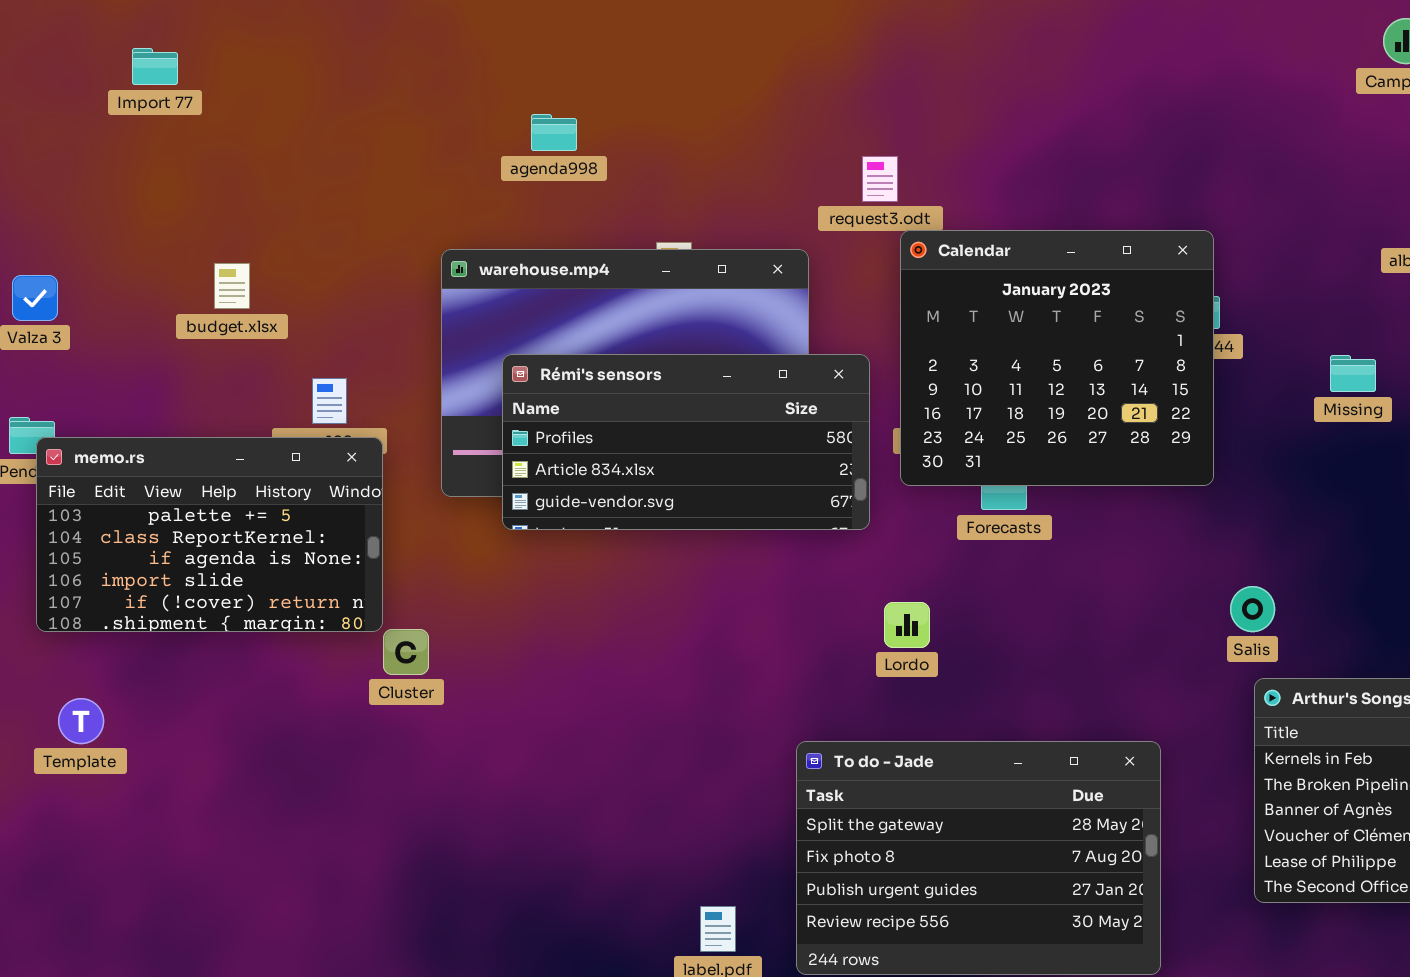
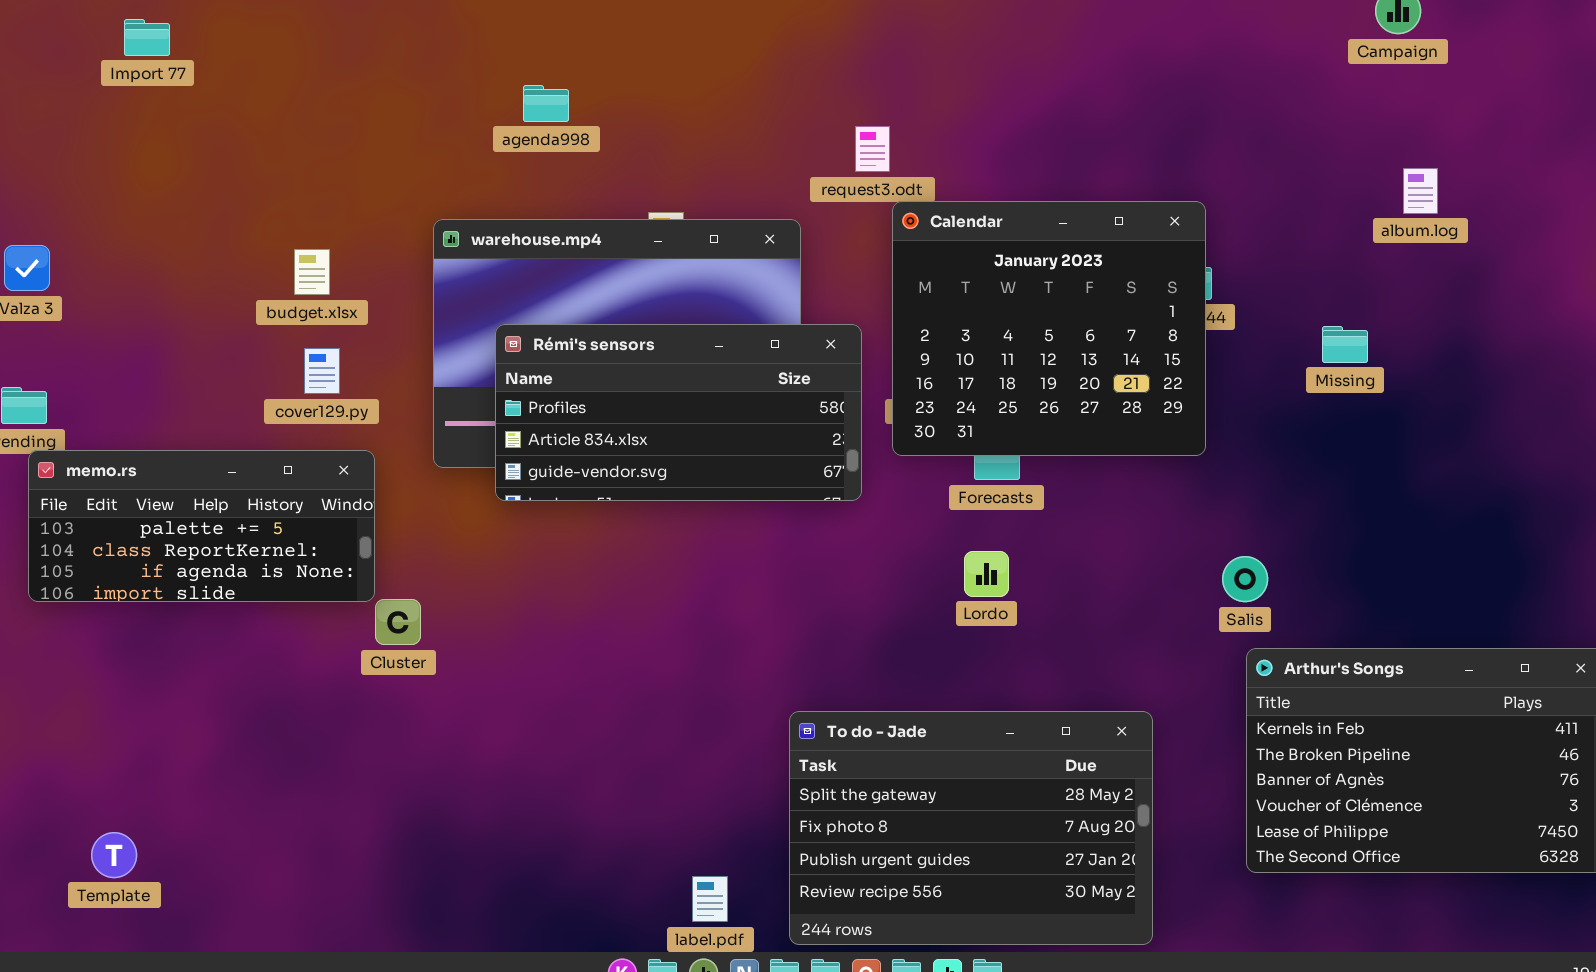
budget.xlsx: [214,263,250,309] -> [294,249,330,295], moved
memo.rs: [36,437,383,632] -> [28,450,375,602], resized
Lordo: [884,602,930,648] -> [964,551,1009,597], moved
Template: [58,698,104,744] -> [91,832,137,878], moved

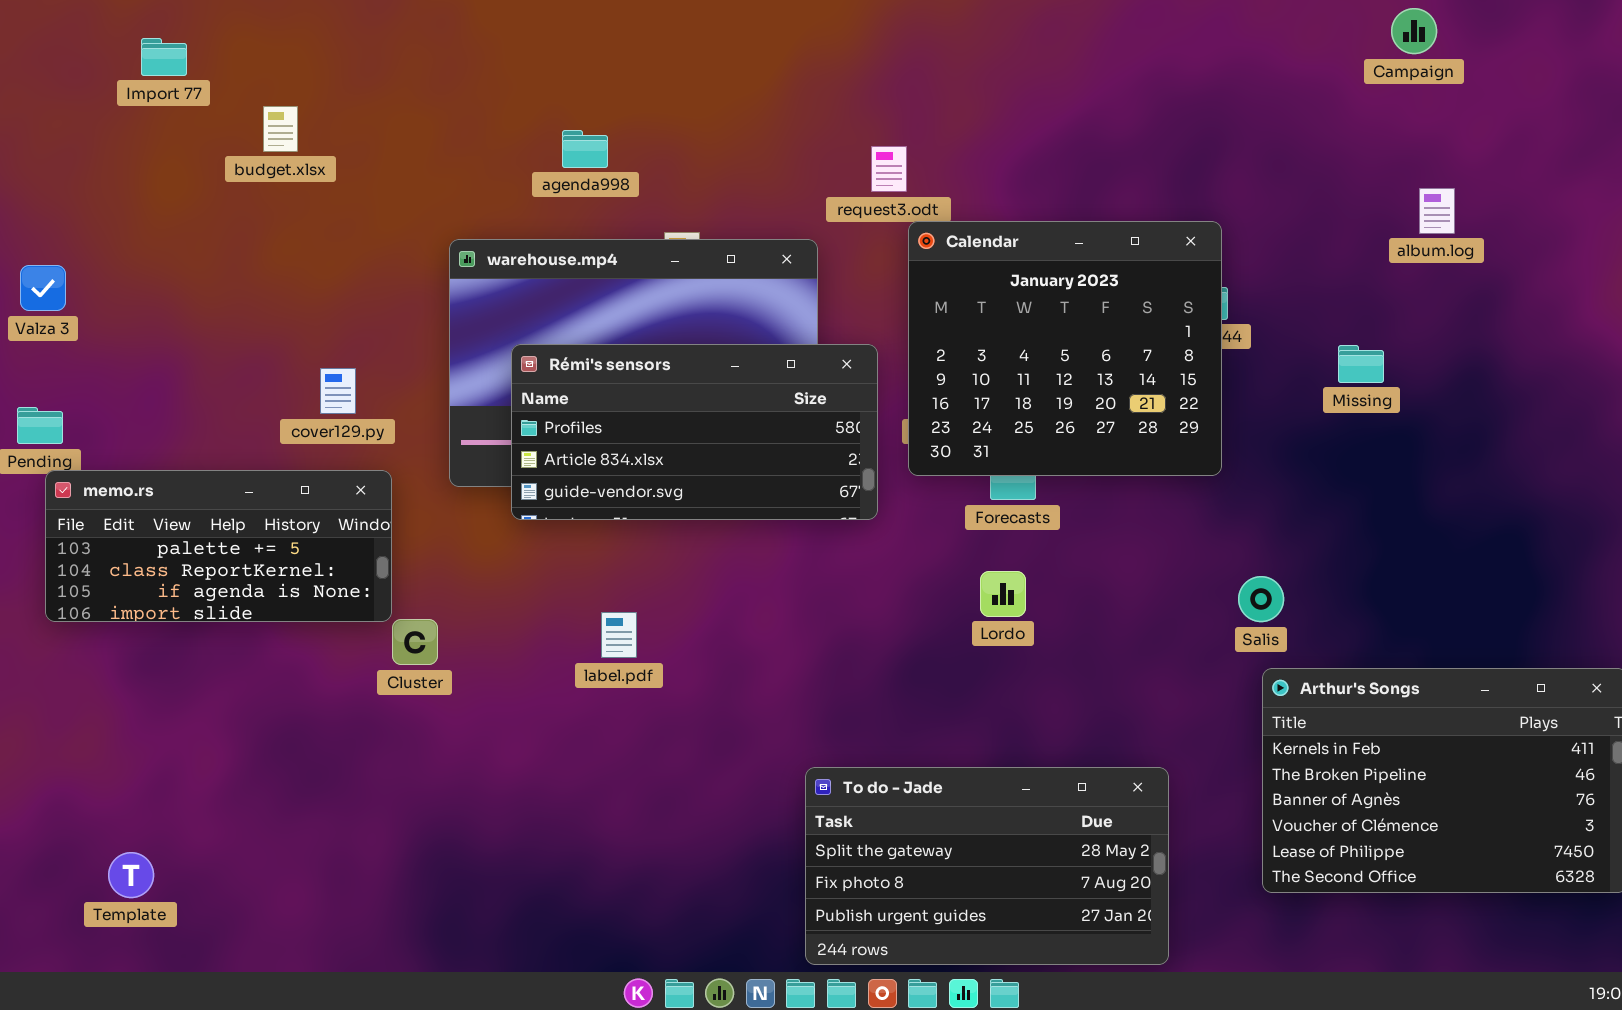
agenda998: [523,85,569,122] -> [562,130,608,168], moved
budget.xlsx: [294,249,330,295] -> [263,106,298,152], moved
To do - Jade: [789,711,1153,945] -> [805,767,1169,965], resized
label.pdf: [692,876,728,922] -> [601,612,637,658], moved

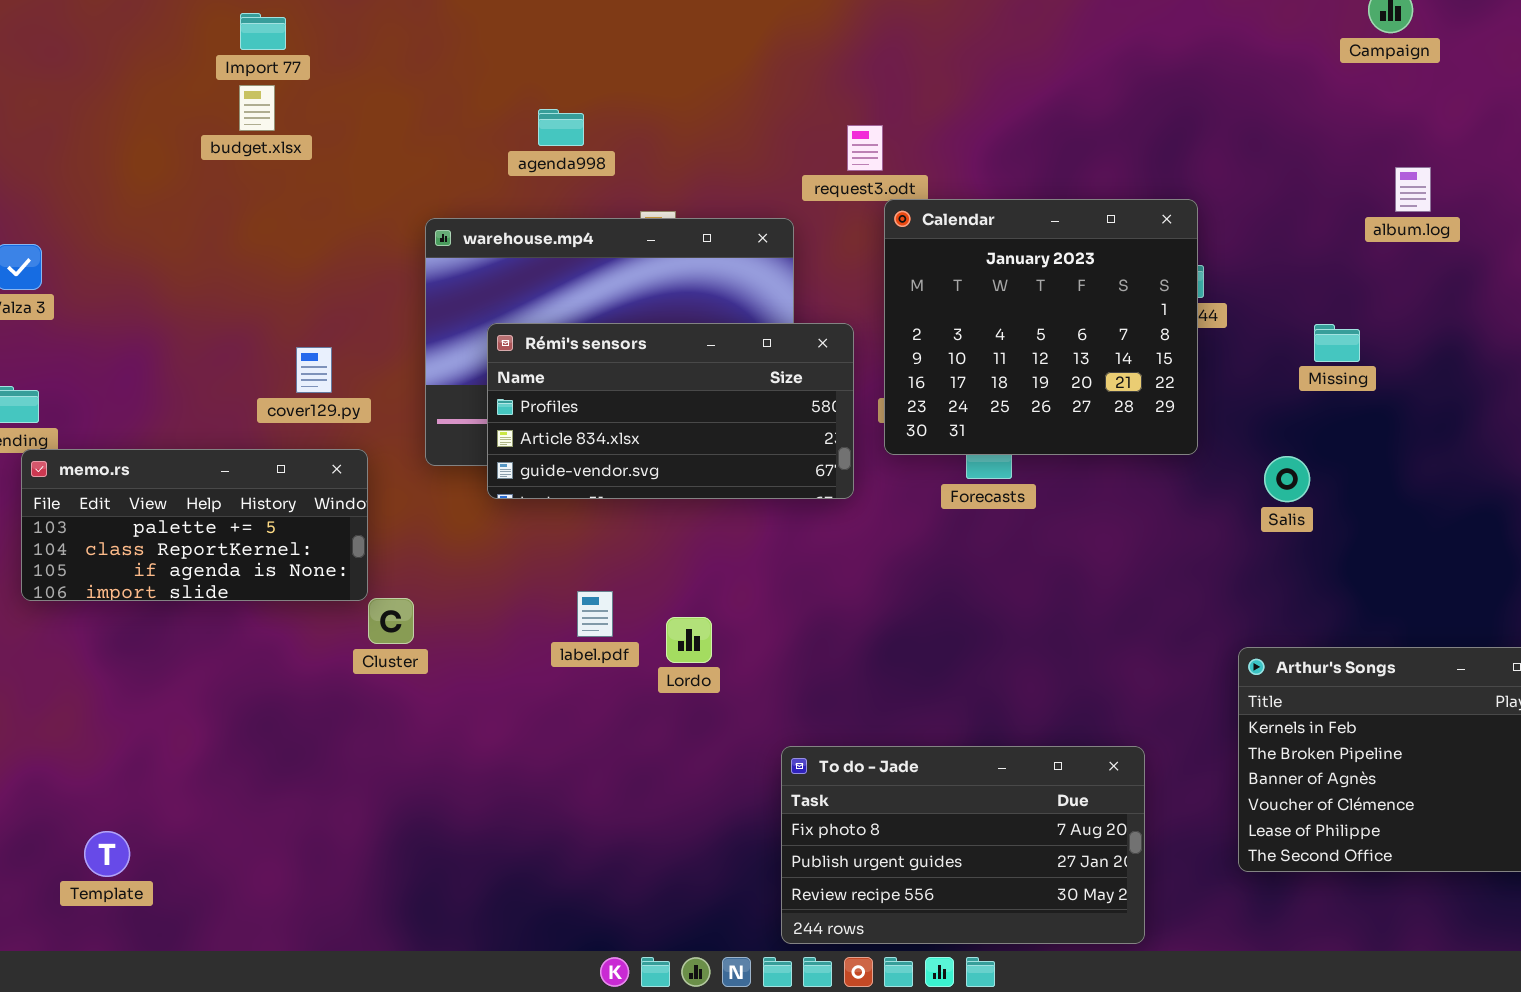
Import 77: [141,38,187,76] -> [240,13,286,50], moved
Lordo: [980,571,1026,617] -> [666,617,712,663], moved
Salis: [1238,576,1284,622] -> [1264,456,1310,502], moved
To do - Jade: [805,767,1169,965] -> [781,746,1145,944], scrolled down 1 row

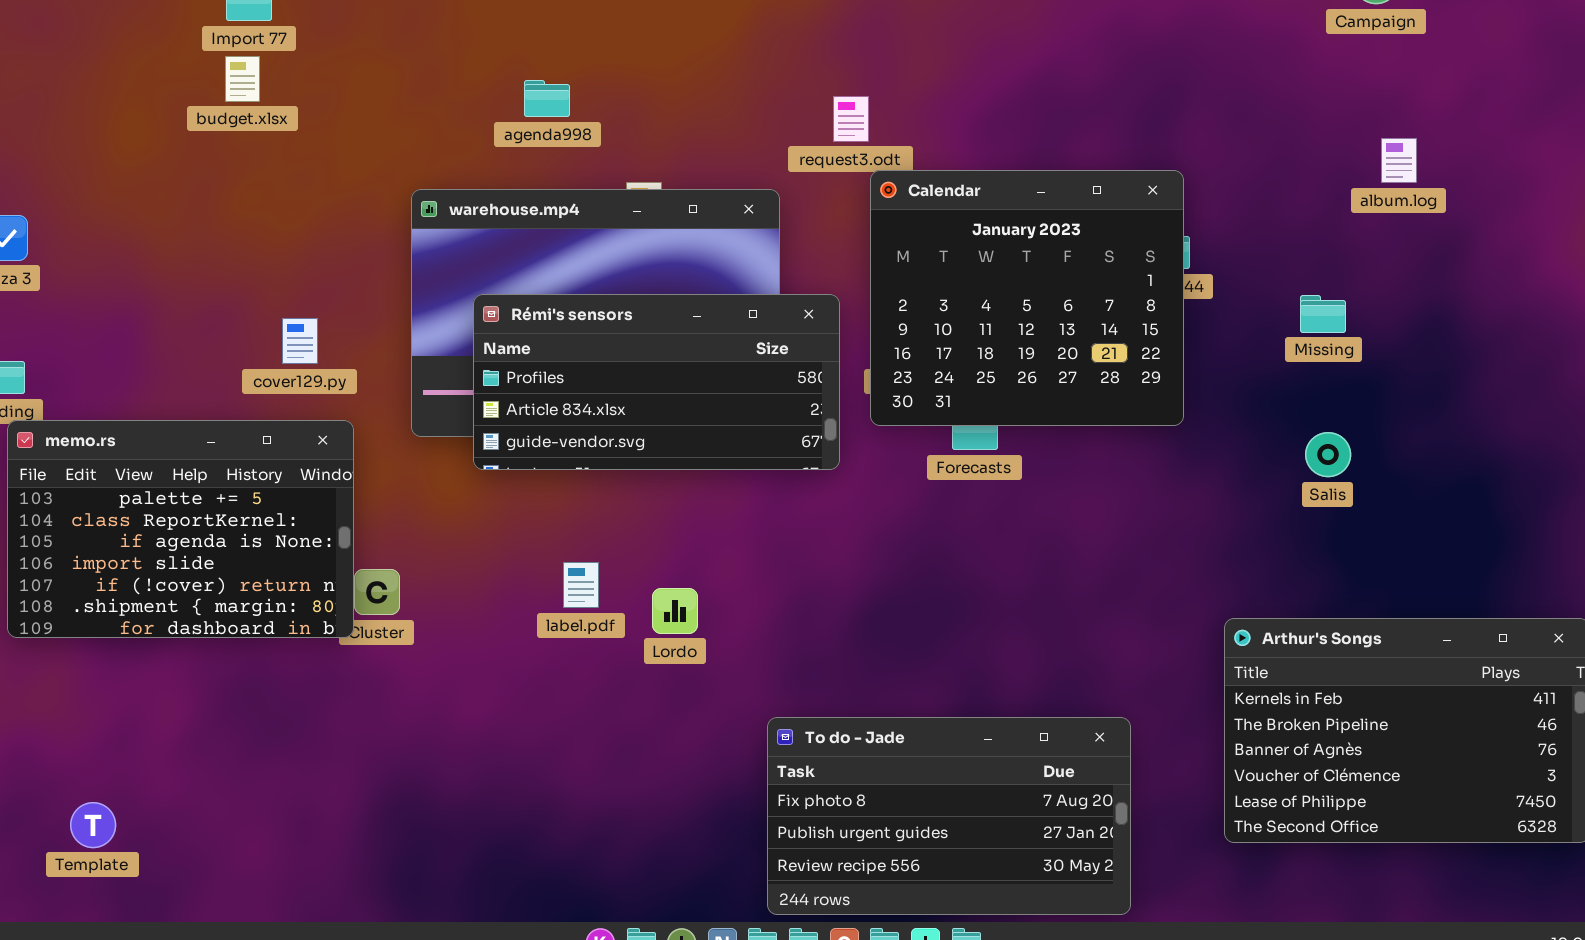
memo.rs: [21,449,368,601] -> [7,420,354,638], resized
Salis: [1264,456,1310,502] -> [1305,432,1351,477], moved

